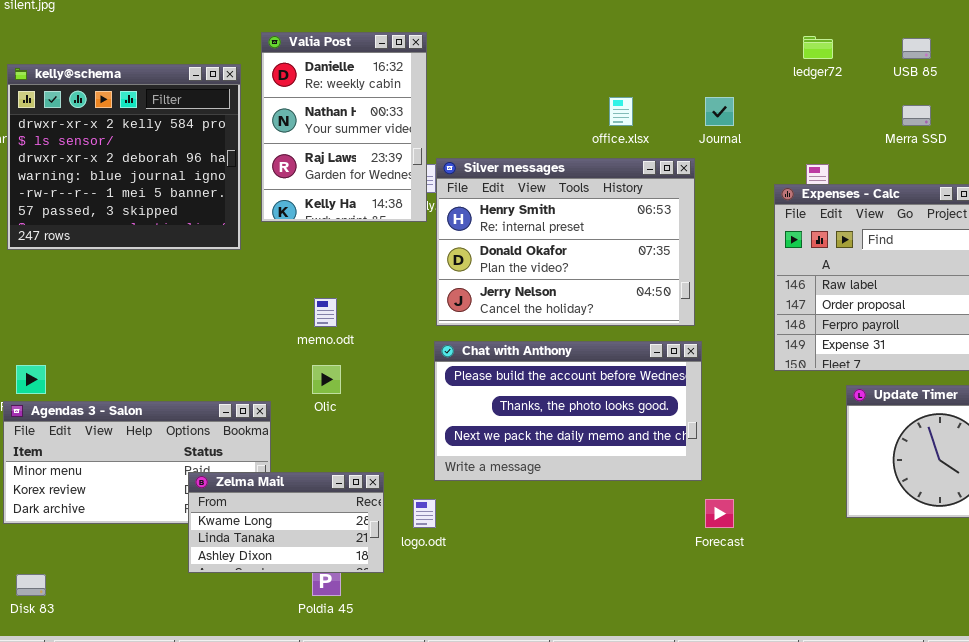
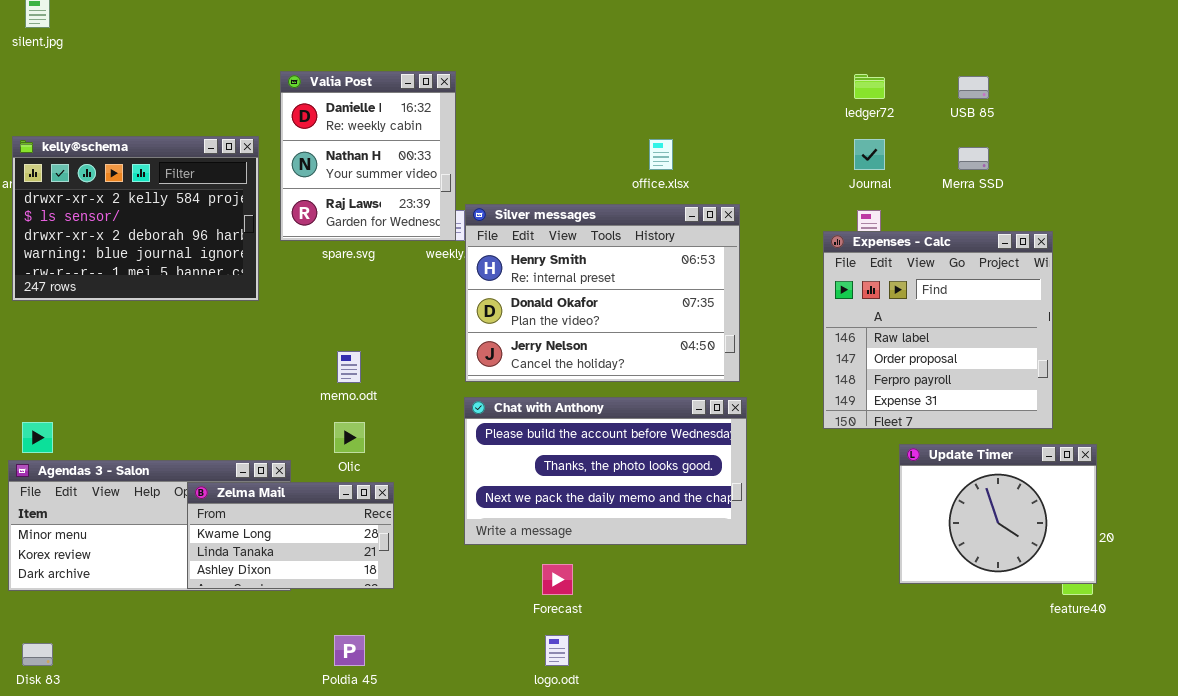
Valia Post: [261,32,427,222] -> [280,71,456,241], resized
kelly@schema: [7,64,241,250] -> [12,136,259,301], resized
Journal: [705,97,734,126] -> [854,139,885,170], moved
Zelma Mail: [188,472,384,573] -> [187,482,394,589], moved
logo.odt: [413,499,436,528] -> [545,635,569,666], moved
Forecast: [705,499,734,528] -> [542,564,573,595], moved

